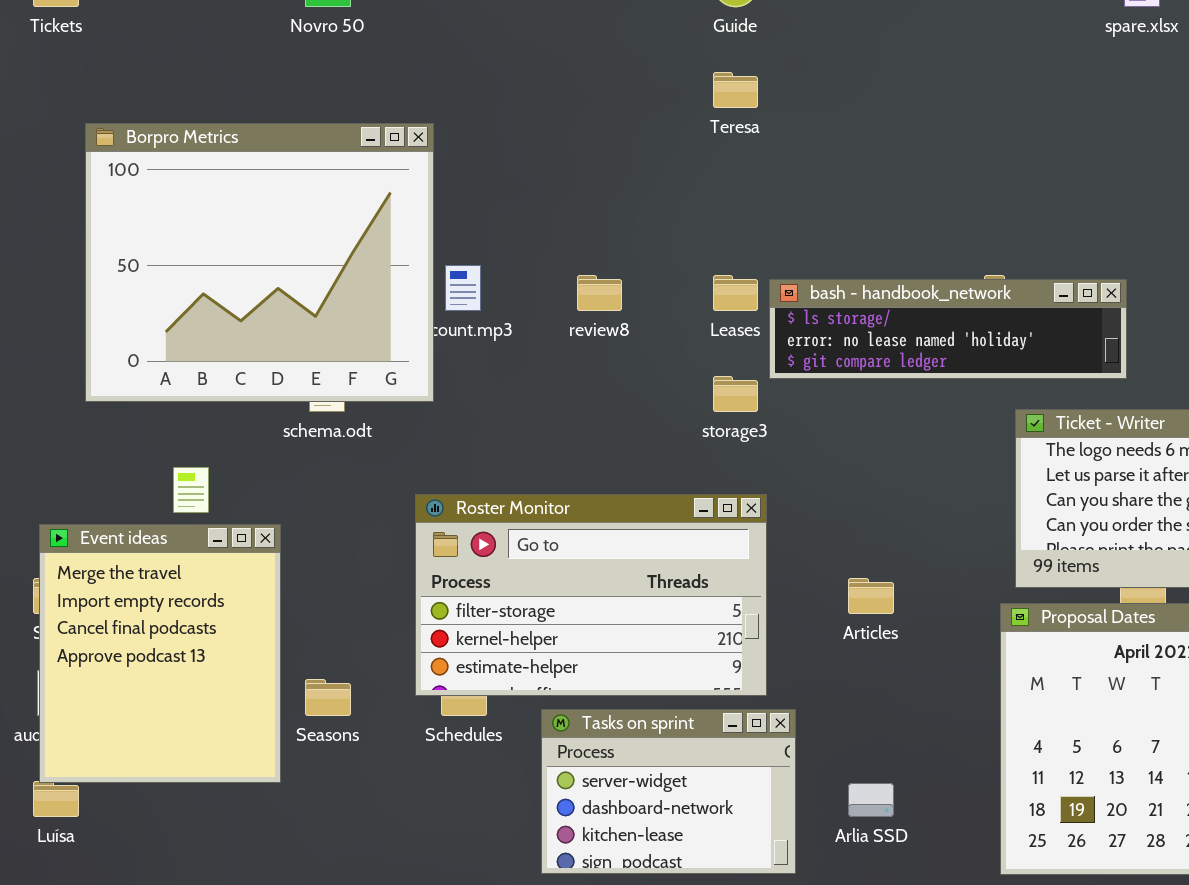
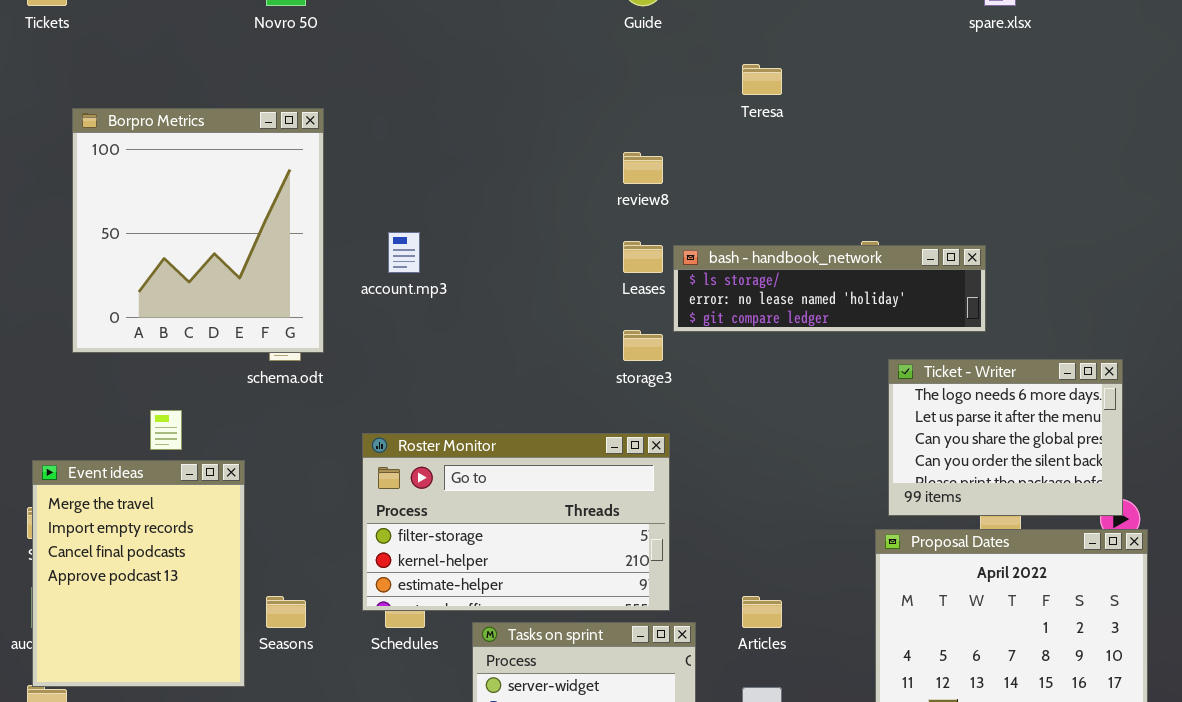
Teresa: [713,72,758,108] -> [742,64,782,95], moved
Borpro Metrics: [85,123,434,402] -> [72,108,324,353], resized
review8: [577,275,622,311] -> [623,152,663,184], moved
Articles: [848,578,894,614] -> [742,596,782,628], moved

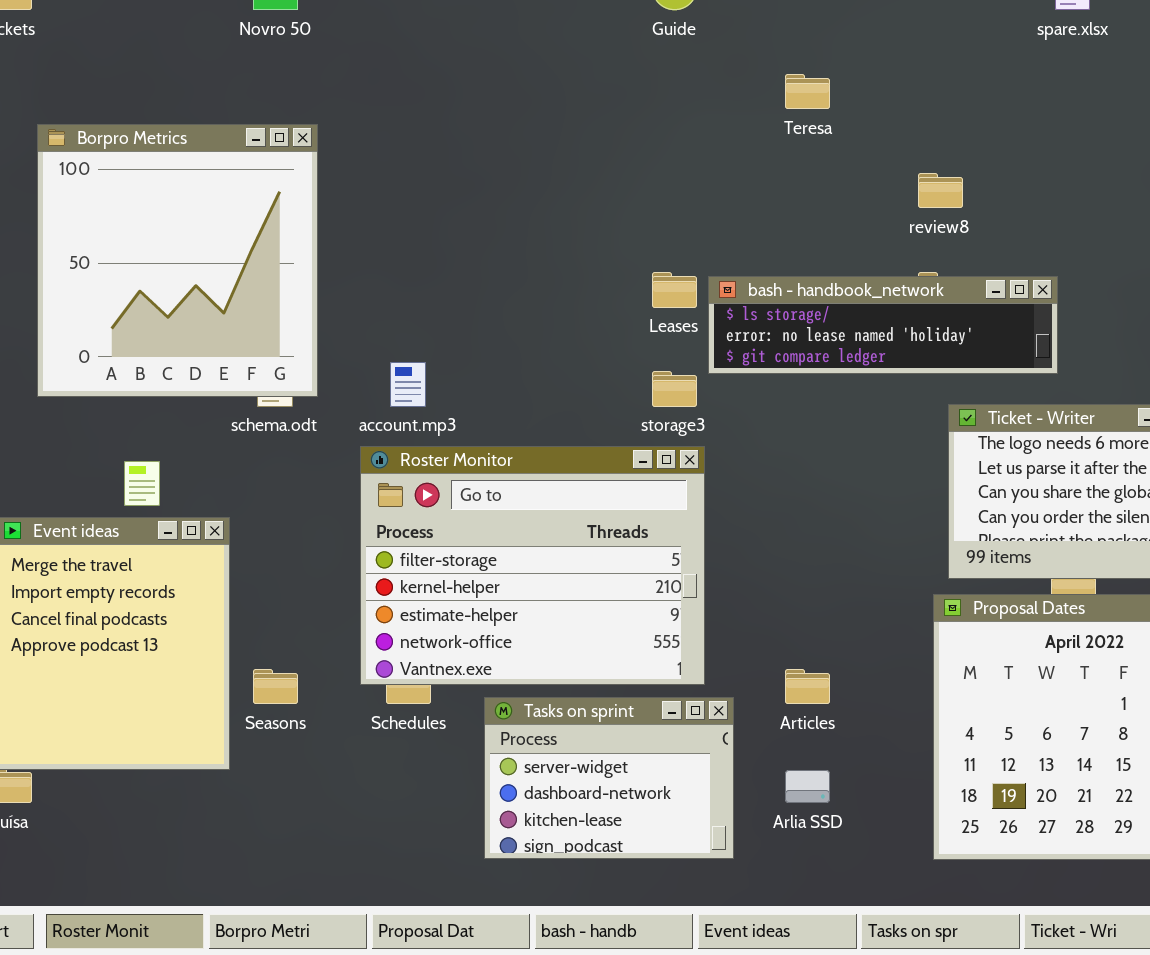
review8: [623,152,663,184] -> [918,173,963,208], moved
account.mp3: [388,232,420,273] -> [390,362,426,407], moved
Roster Monitor: [362,433,670,611] -> [360,446,705,685], resized

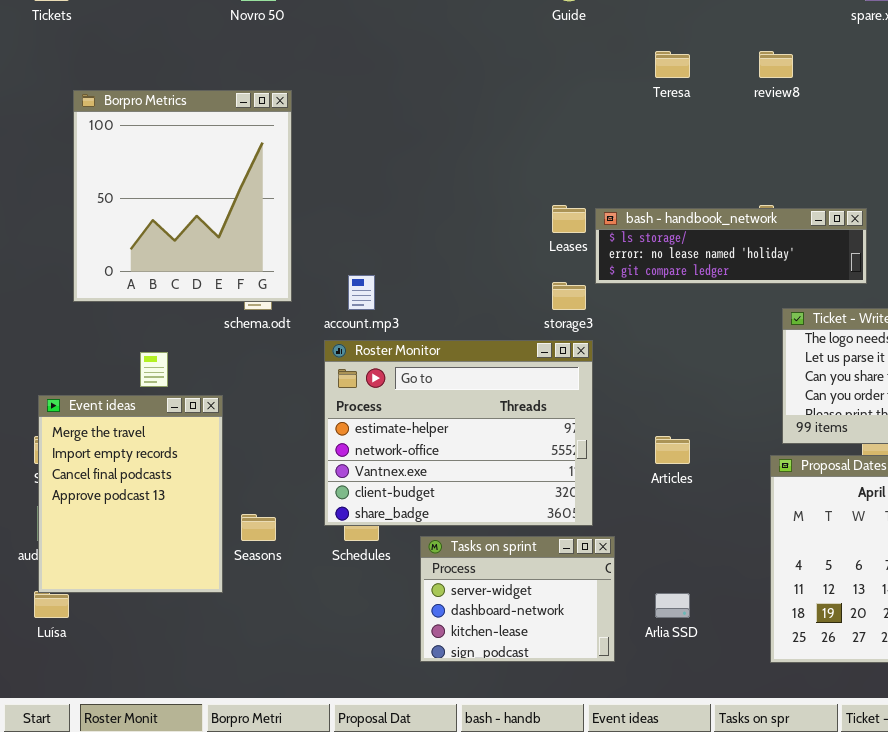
review8: [918,173,963,208] -> [759,51,793,78], moved
Roster Monitor: [360,446,705,685] -> [324,340,593,526], scrolled down 2 rows
Articles: [785,669,830,704] -> [655,436,690,464], moved

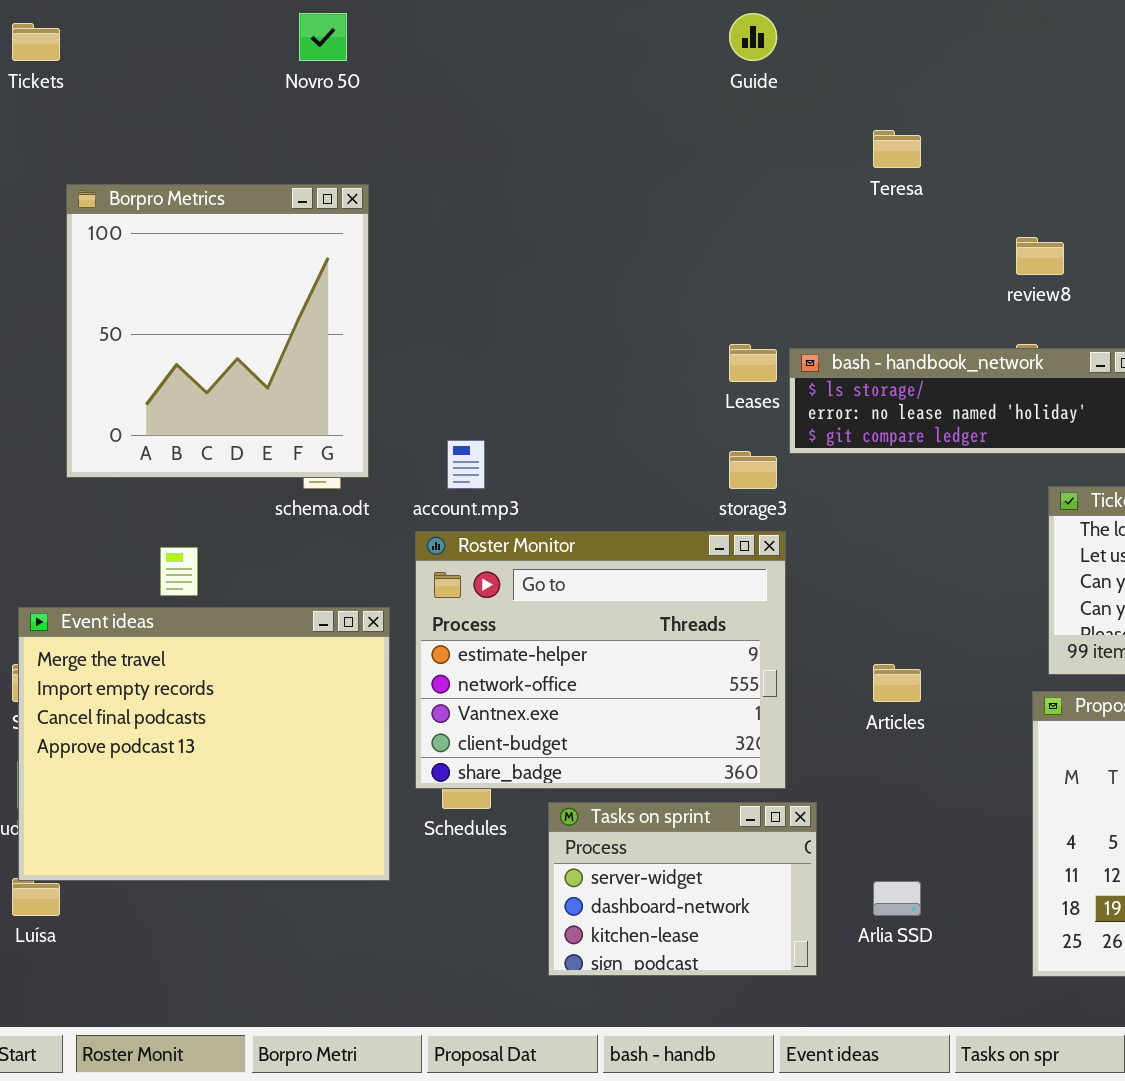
review8: [759,51,793,78] -> [1016,237,1064,275], moved
Event ideas: [38,395,223,593] -> [18,607,390,881], resized

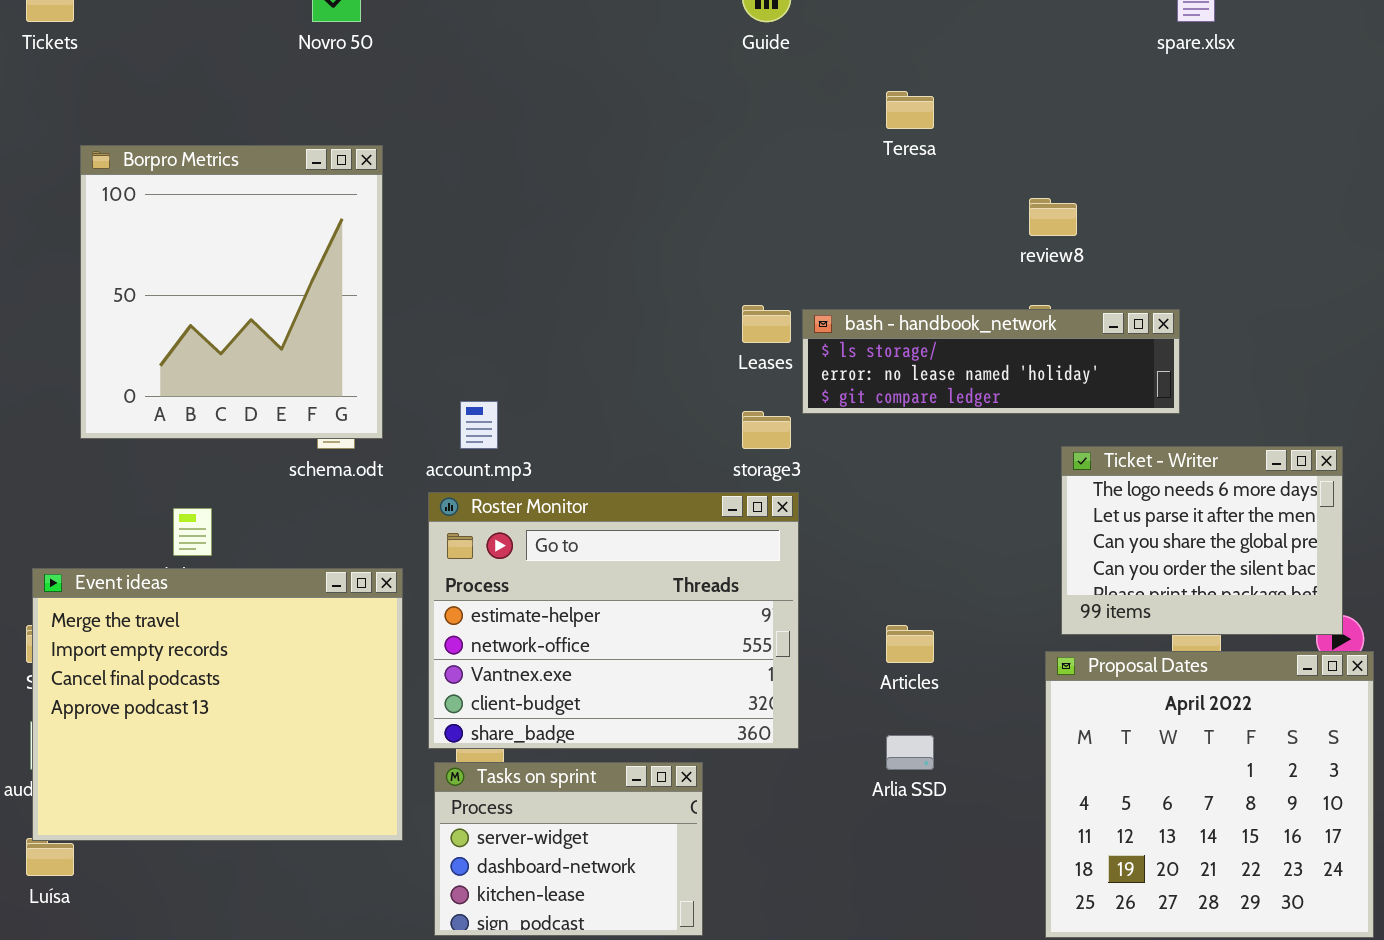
Tasks on sprint: [548,802,817,976] -> [434,762,703,936], moved
Arlia SSD: [873,881,921,916] -> [886,735,934,770], moved

